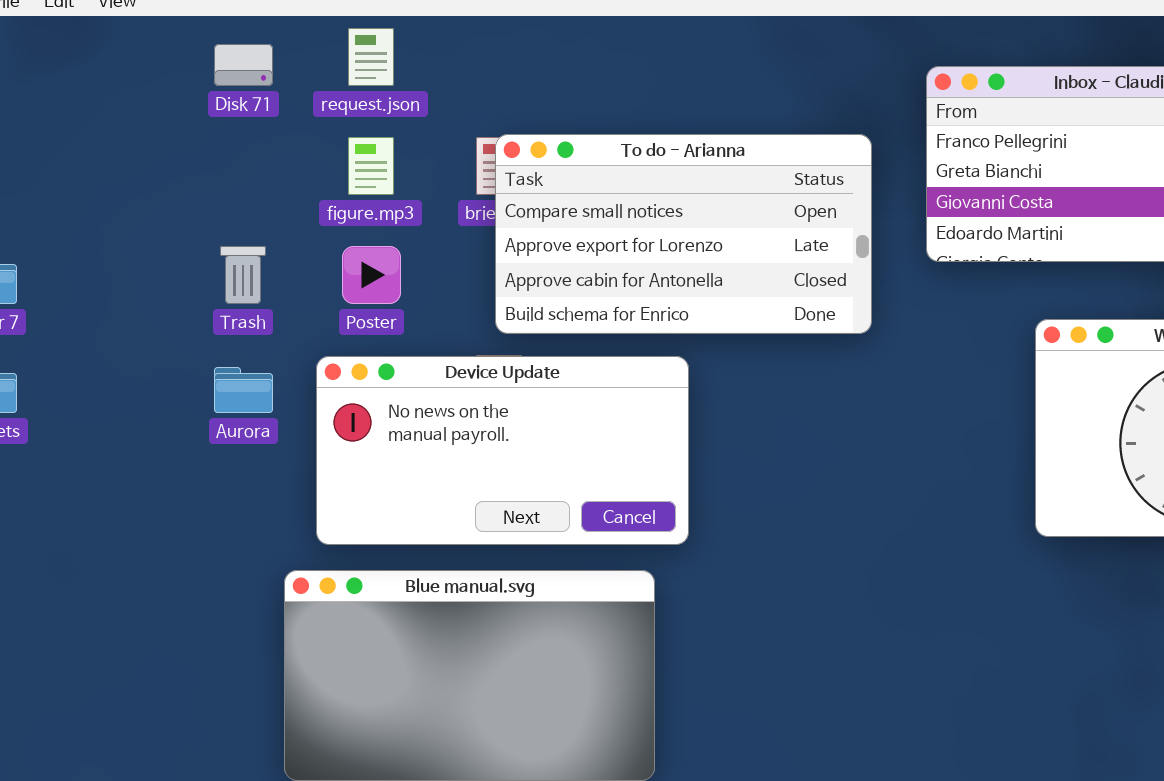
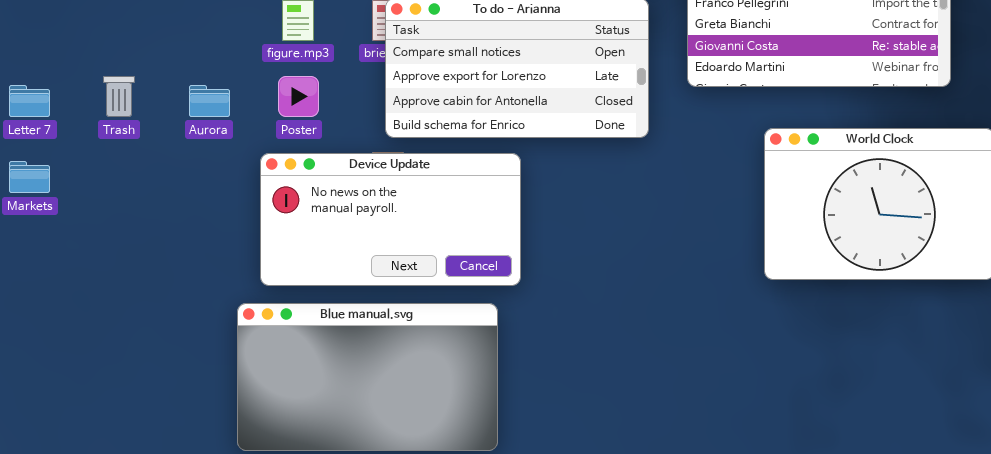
Trash: [220,246,266,304] -> [103,76,135,117], moved
Aurora: [214,367,273,413] -> [189,85,230,117], moved

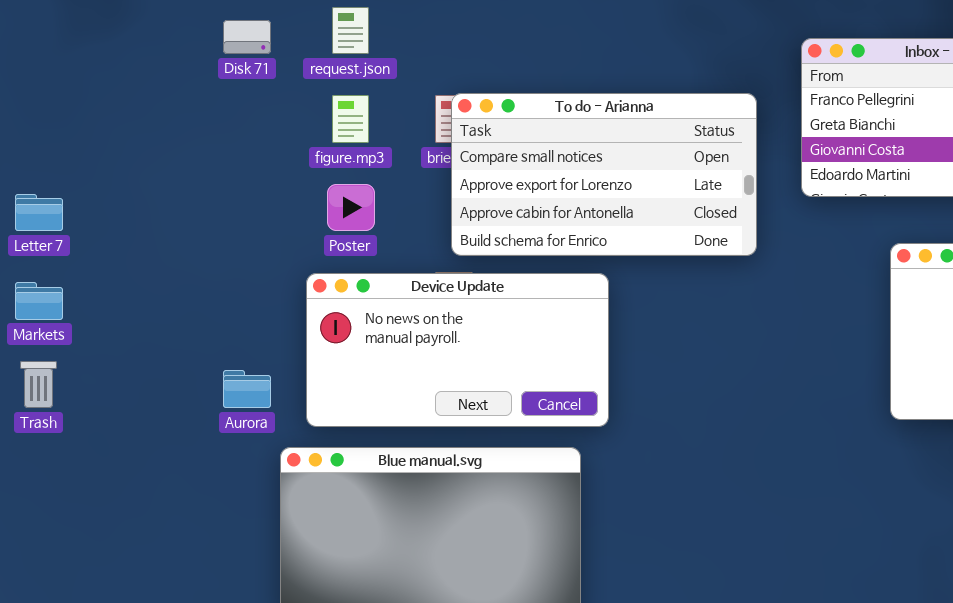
Trash: [103,76,135,117] -> [20,361,57,408], moved
Aurora: [189,85,230,117] -> [223,370,271,408], moved

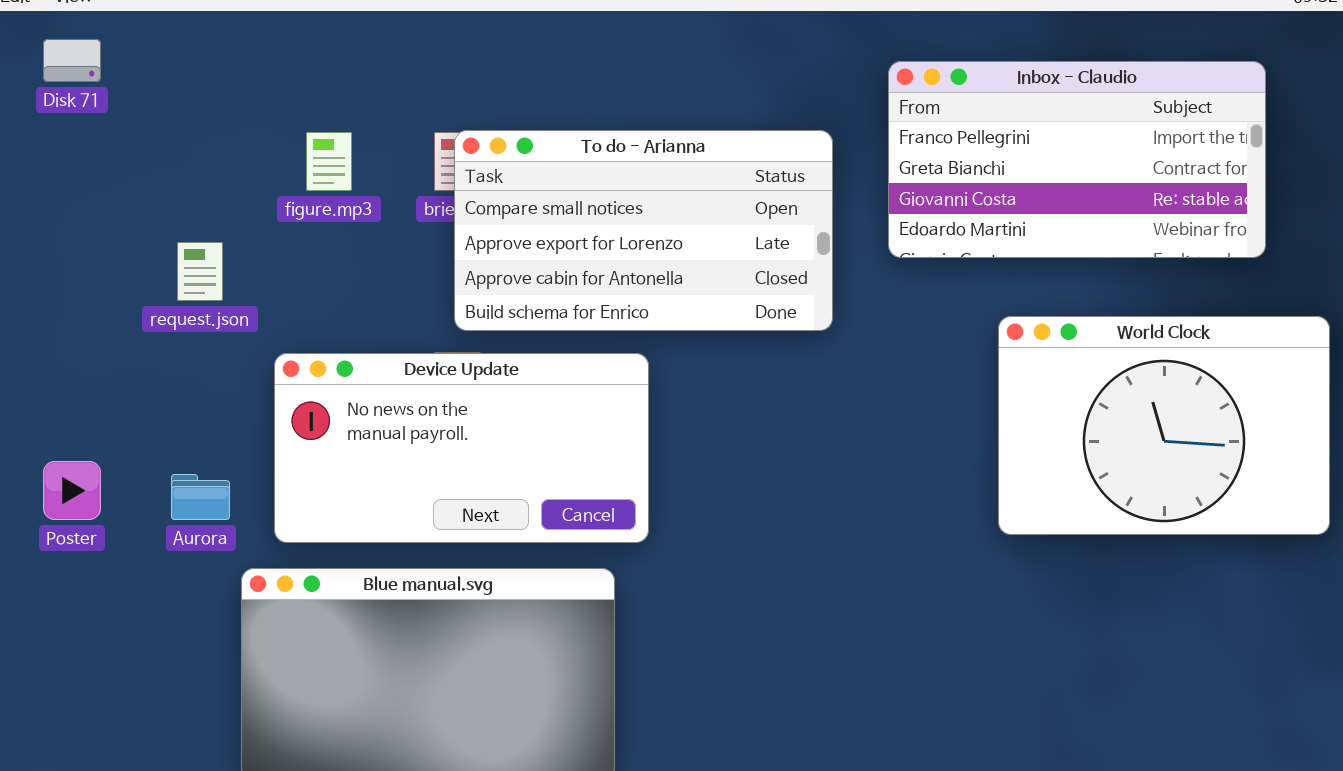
request.json: [332,7,369,54] -> [177,242,223,301], moved
Disk 71: [223,20,271,54] -> [43,39,101,82], moved
Poster: [327,184,375,231] -> [43,461,101,520], moved

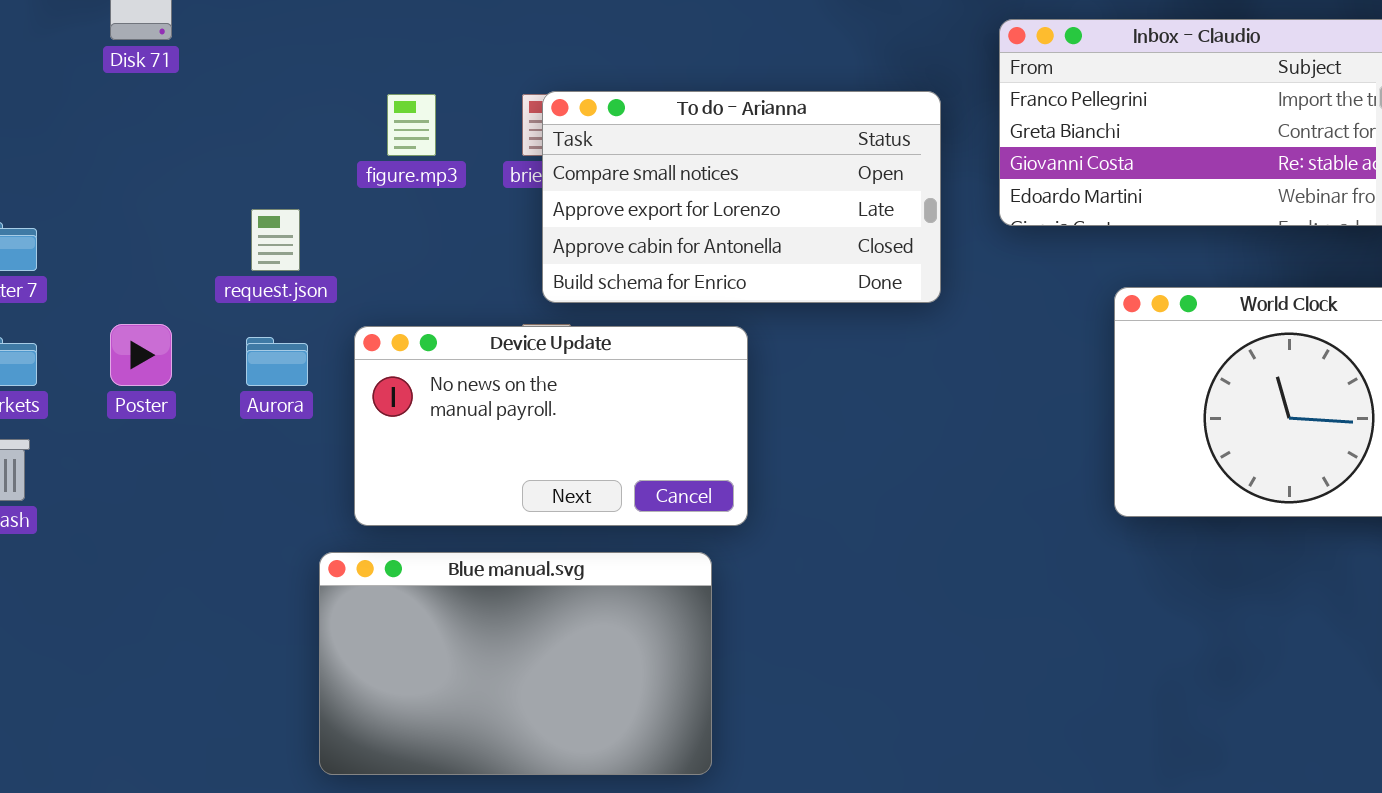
Poster: [43,461,101,520] -> [110,324,172,386], moved
Aurora: [171,474,230,520] -> [246,337,308,386], moved

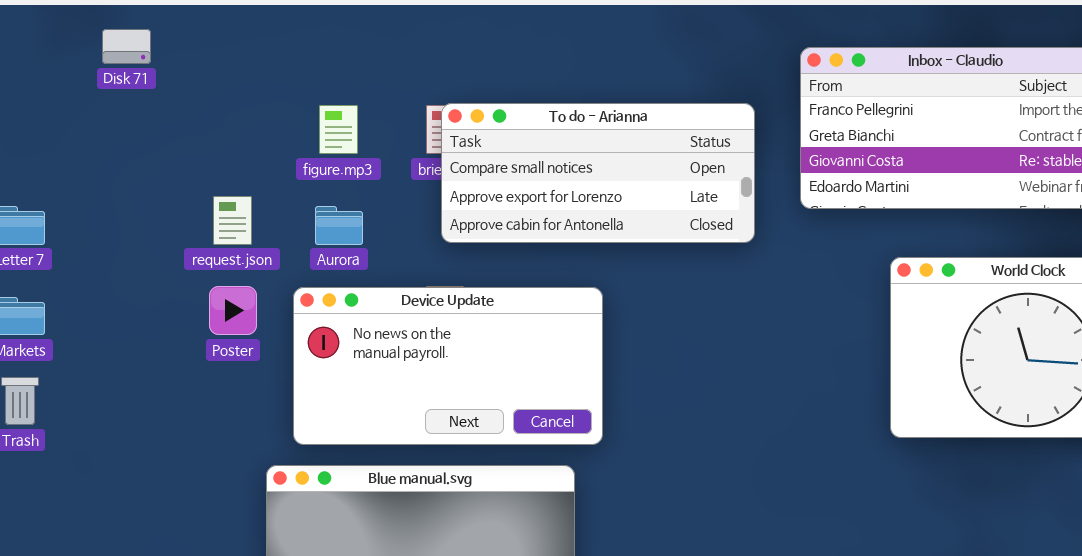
To do - Arianna: [542,91,941,303] -> [441,103,755,243], resized
Poster: [110,324,172,386] -> [209,286,257,335], moved
Aurora: [246,337,308,386] -> [315,206,363,245], moved

